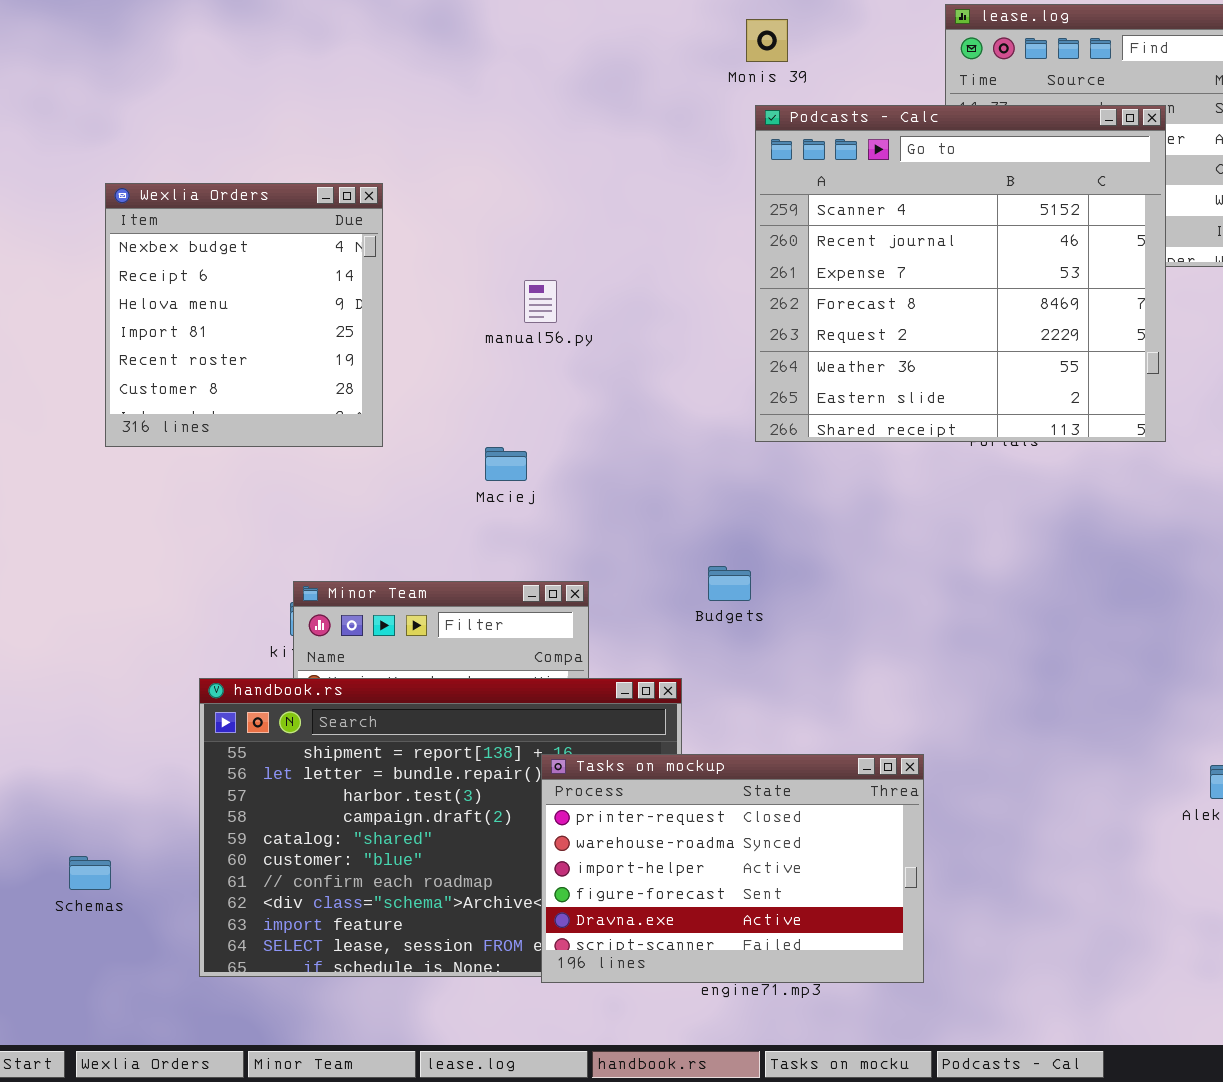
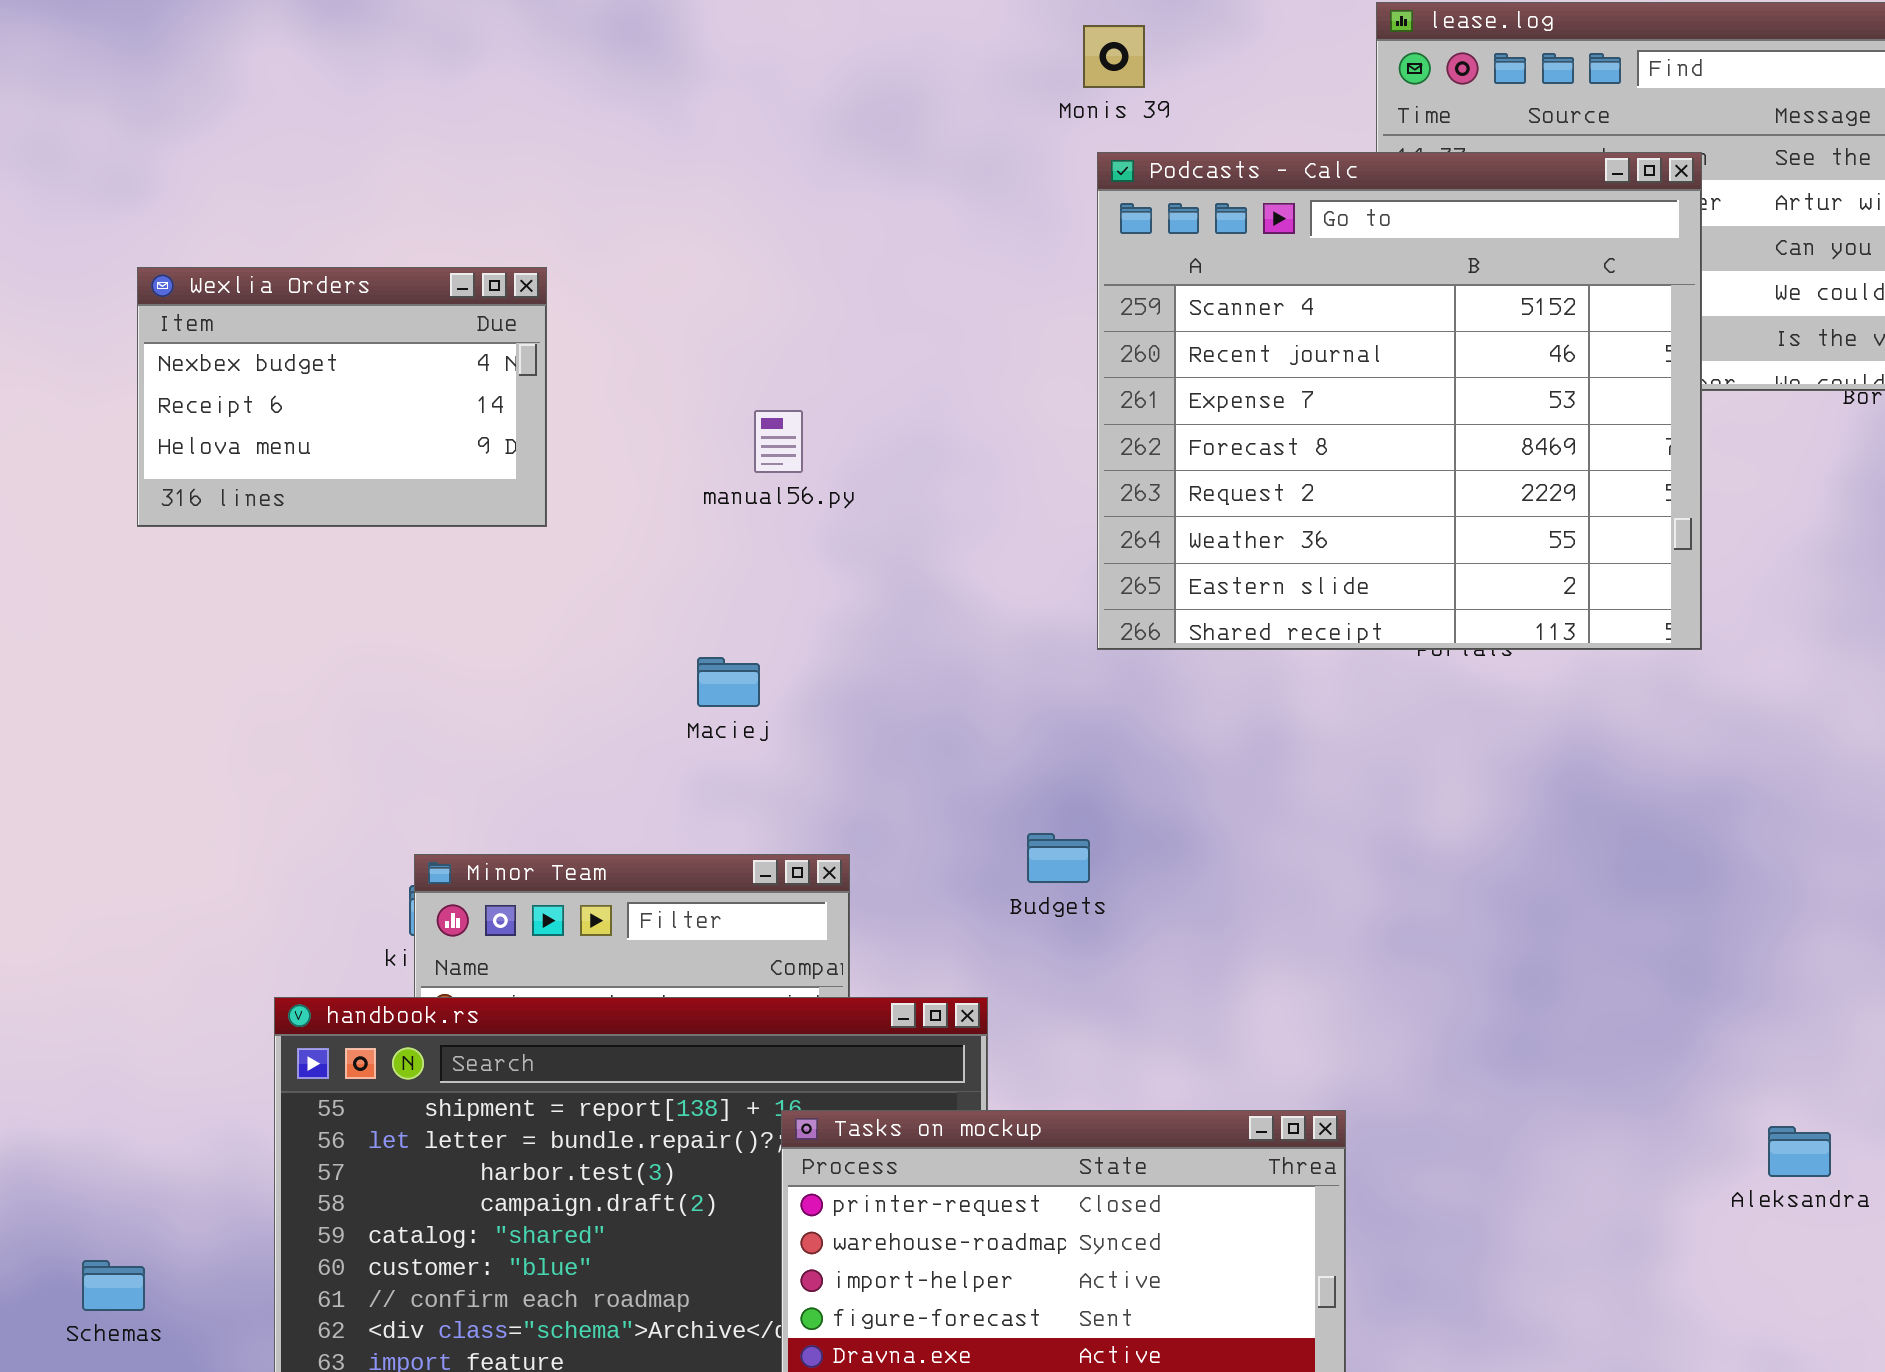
Wexlia Orders: [105,183,383,447] -> [137,267,547,527], resized

